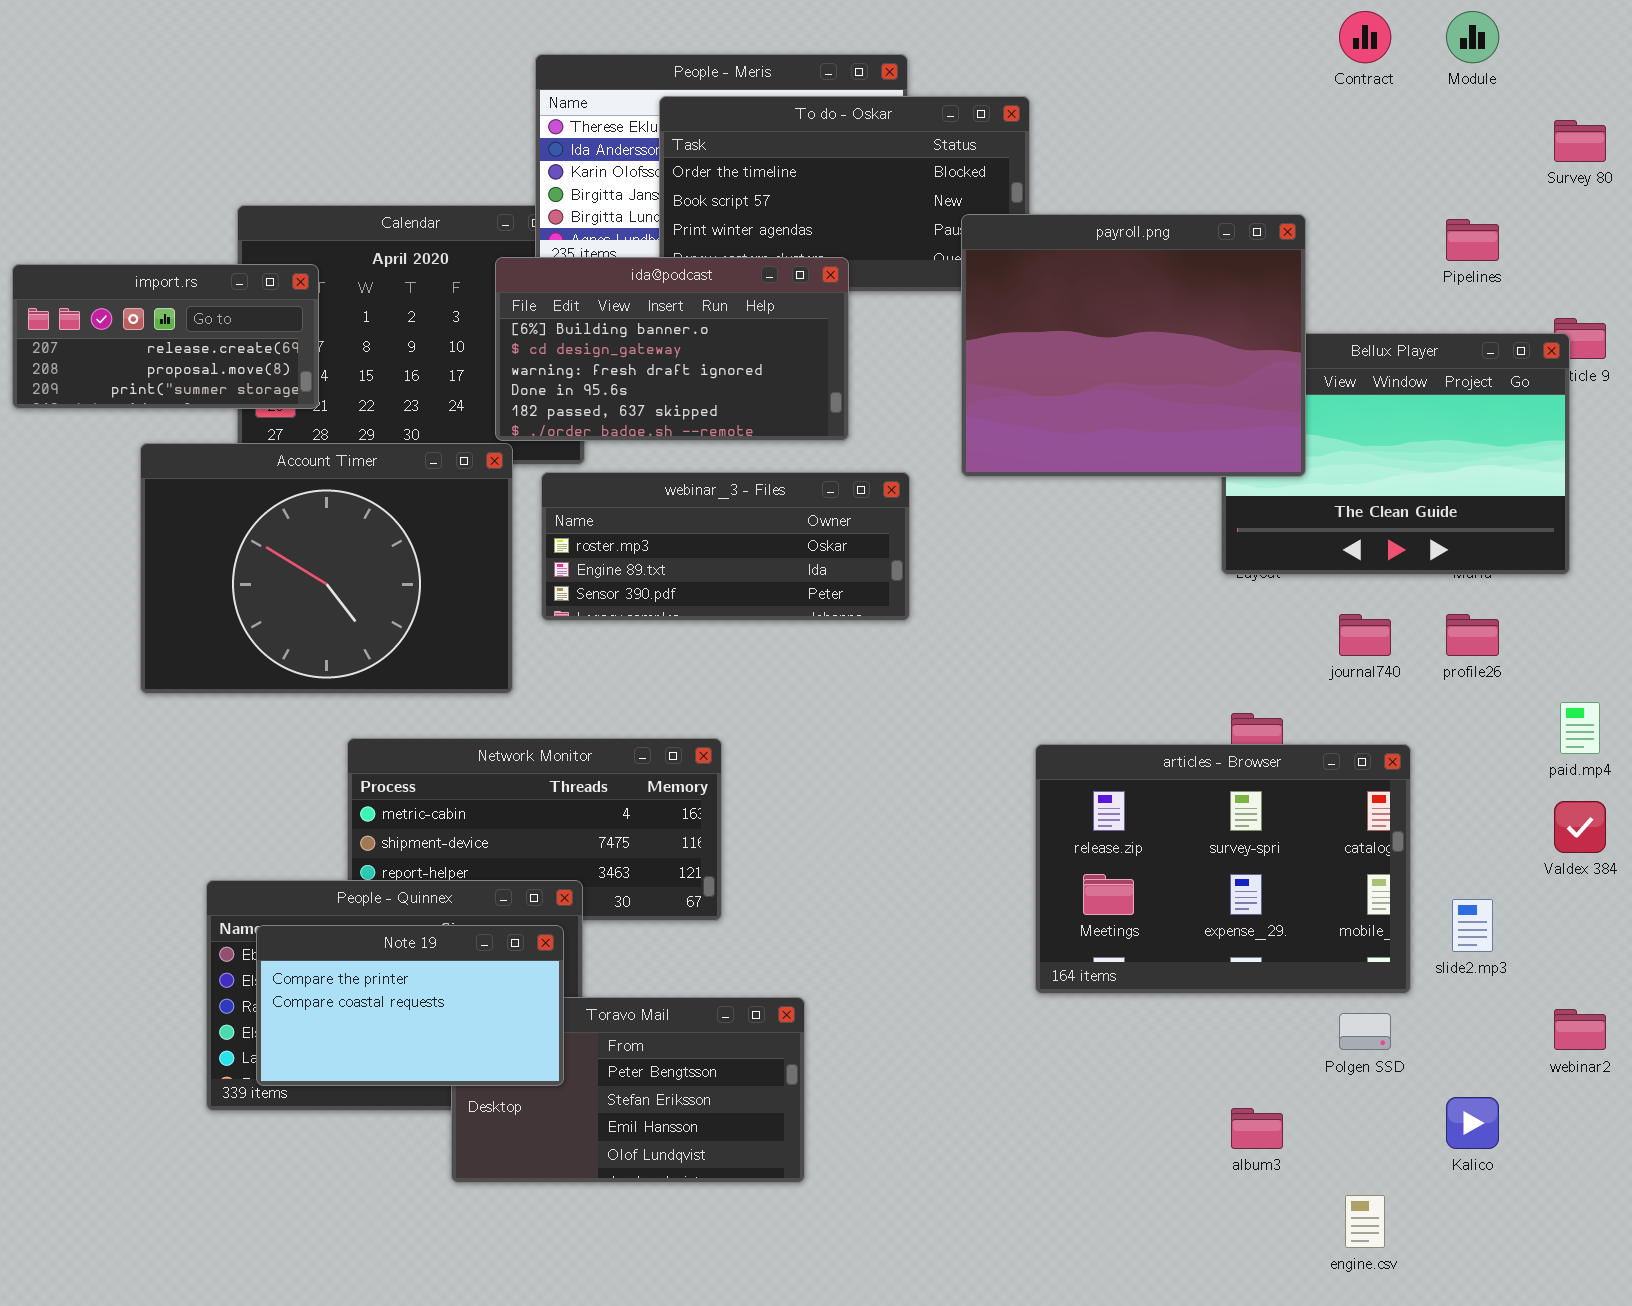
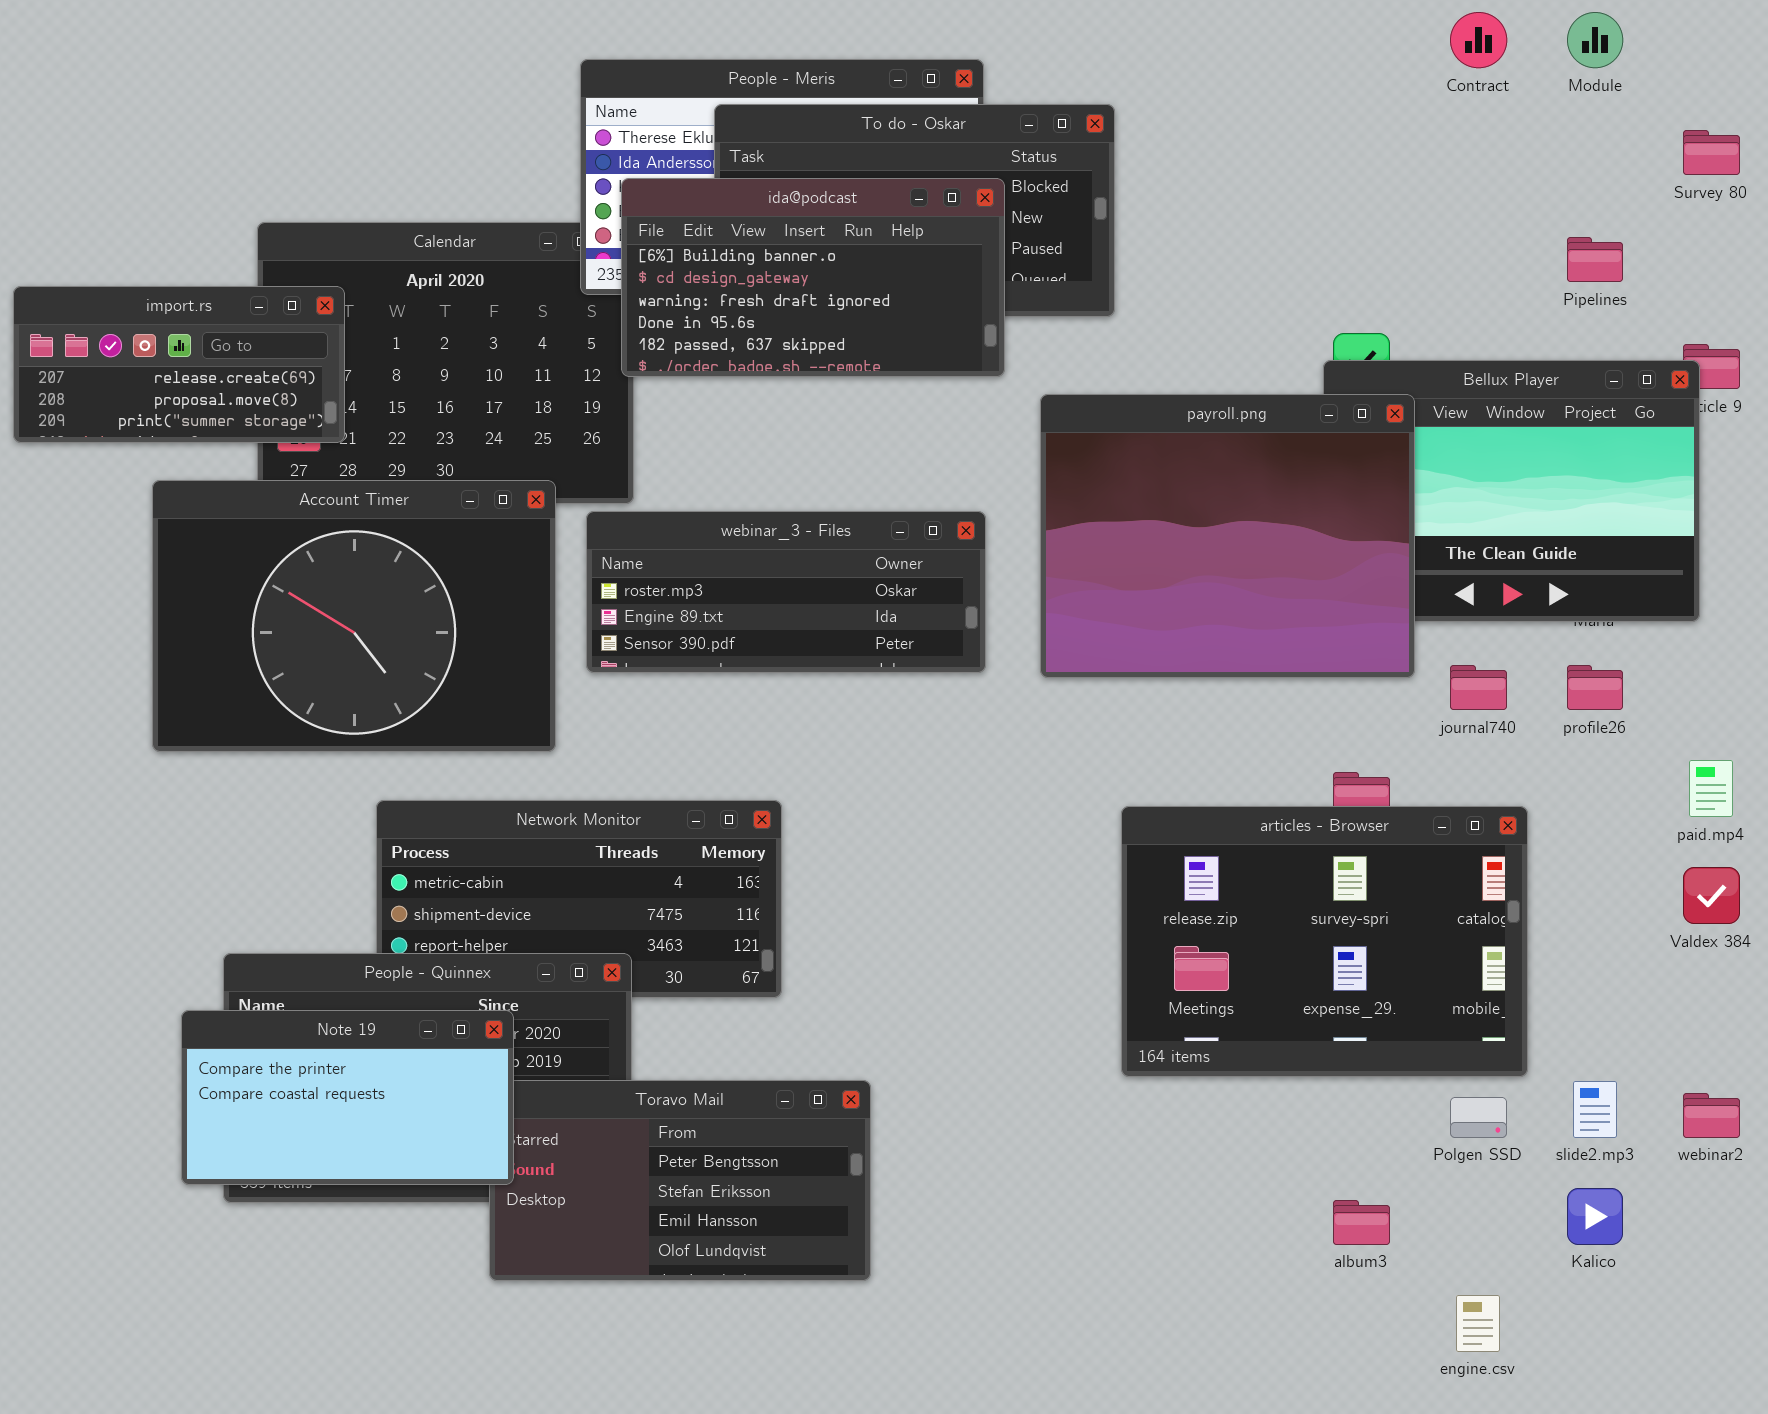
payroll.png: [961,214,1306,477] -> [1040,394,1415,678], moved
ida@podcast: [495,257,849,441] -> [621,178,1005,377], moved
slide2.mp3: [1452,899,1493,952] -> [1573,1081,1617,1138], moved
Note 19: [256,925,564,1086] -> [181,1010,514,1185], moved

